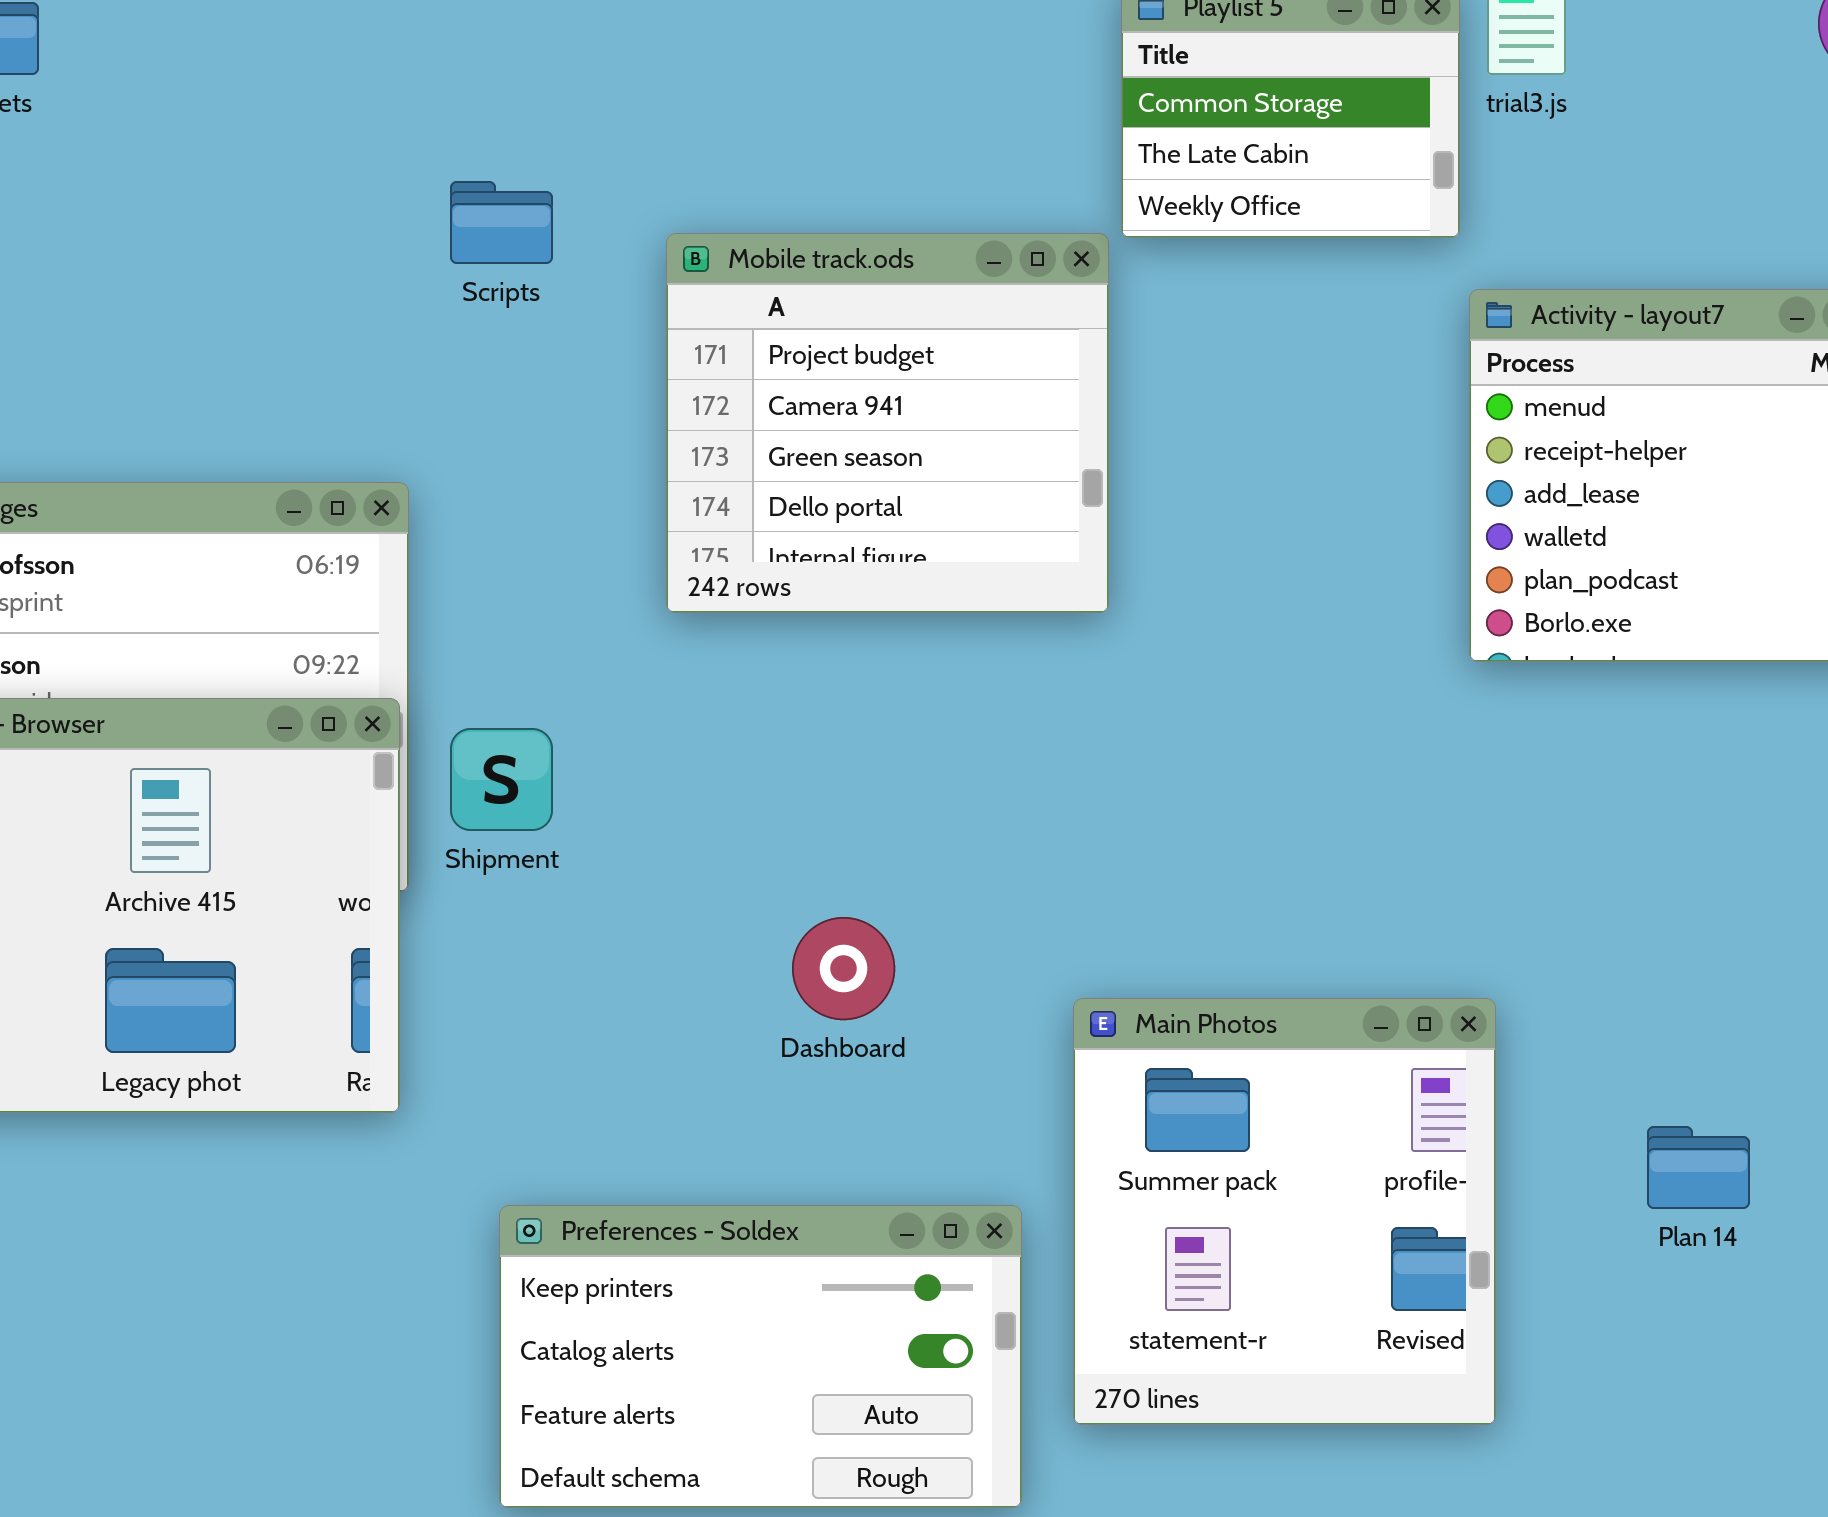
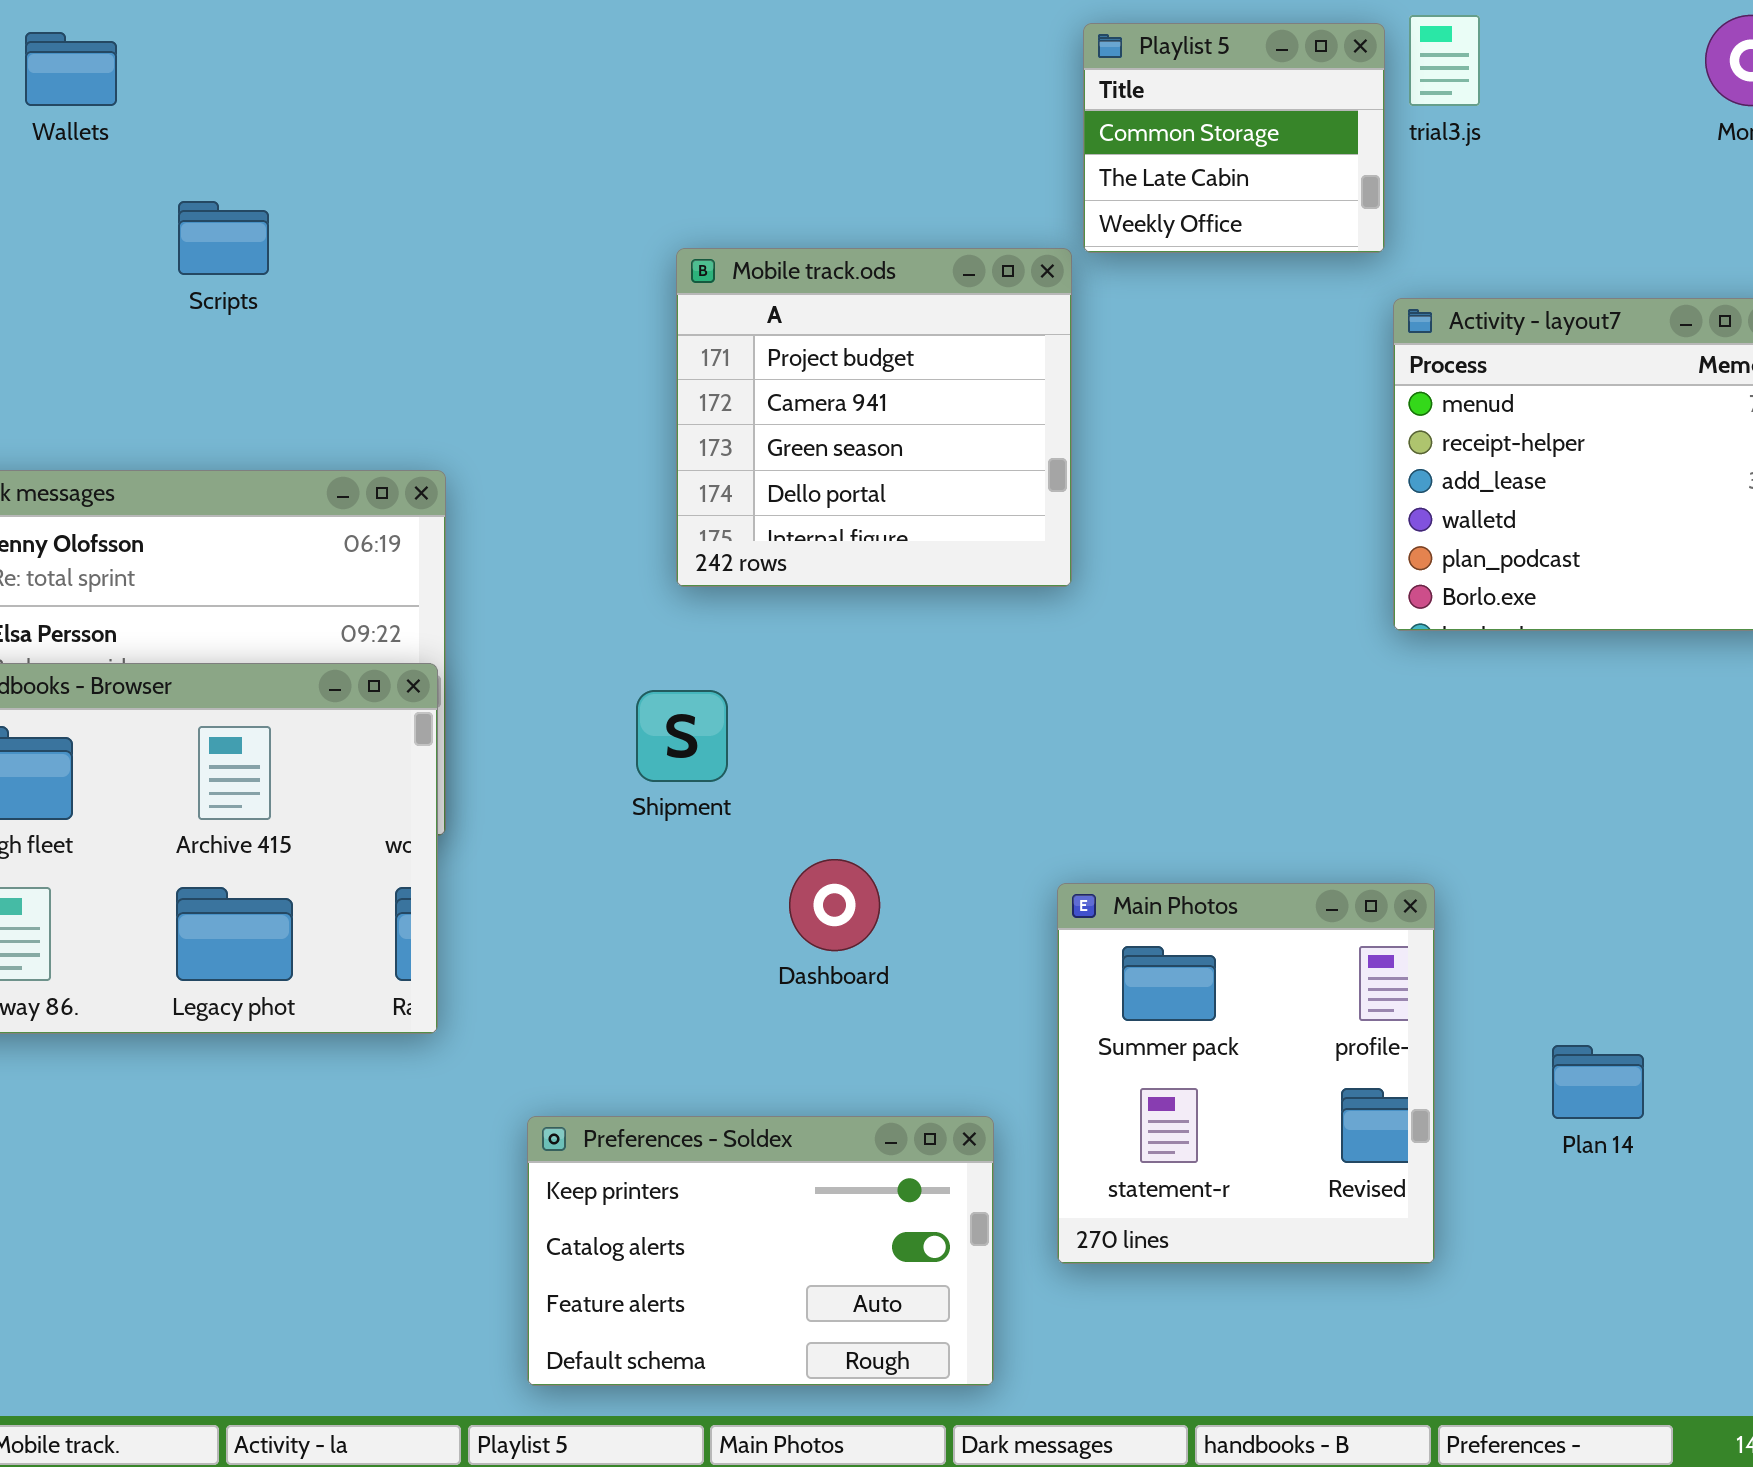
Scripts: [450,181,553,264] -> [178,201,269,275], moved
Shipment: [450,728,553,831] -> [636,690,728,782], moved
Main Photos: [1073,998,1496,1425] -> [1057,883,1435,1264], moved

